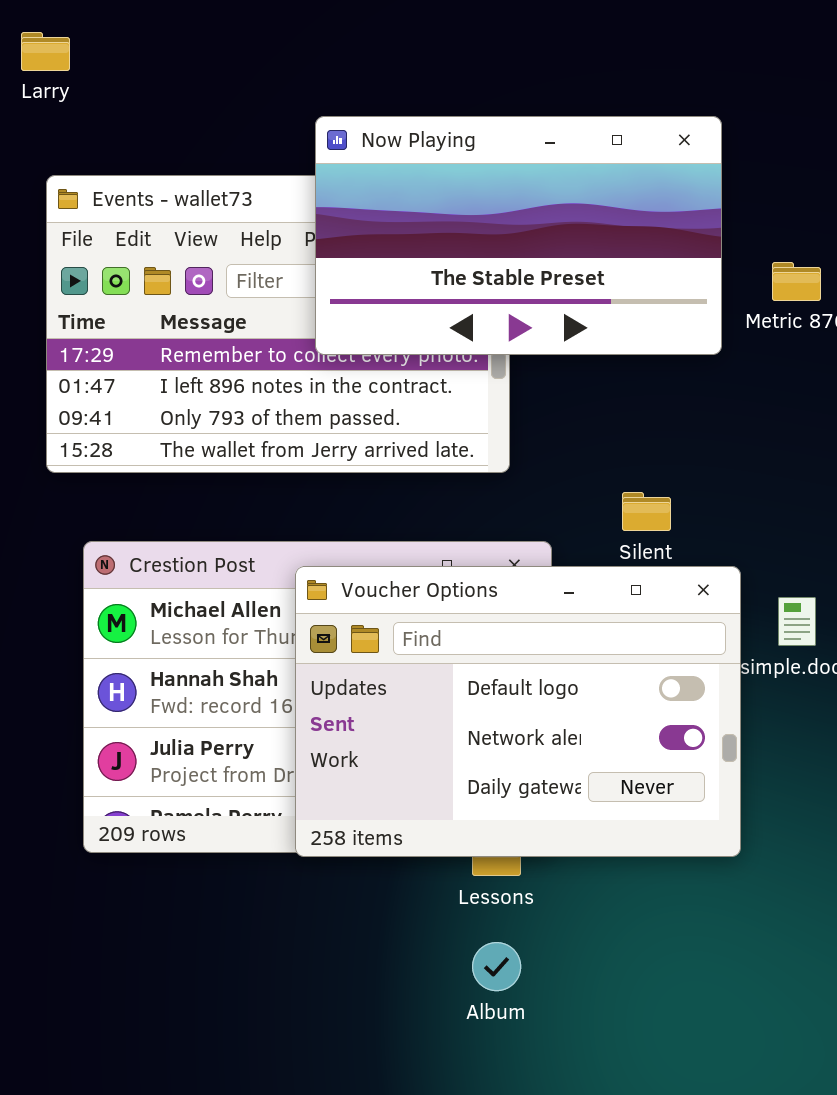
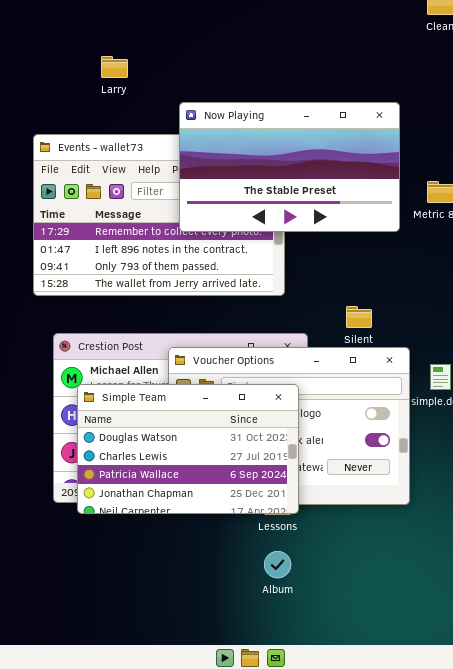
Larry: [21,32,70,71] -> [101,56,128,78], moved
Simple Team: none -> [77,384,299,514], opened

